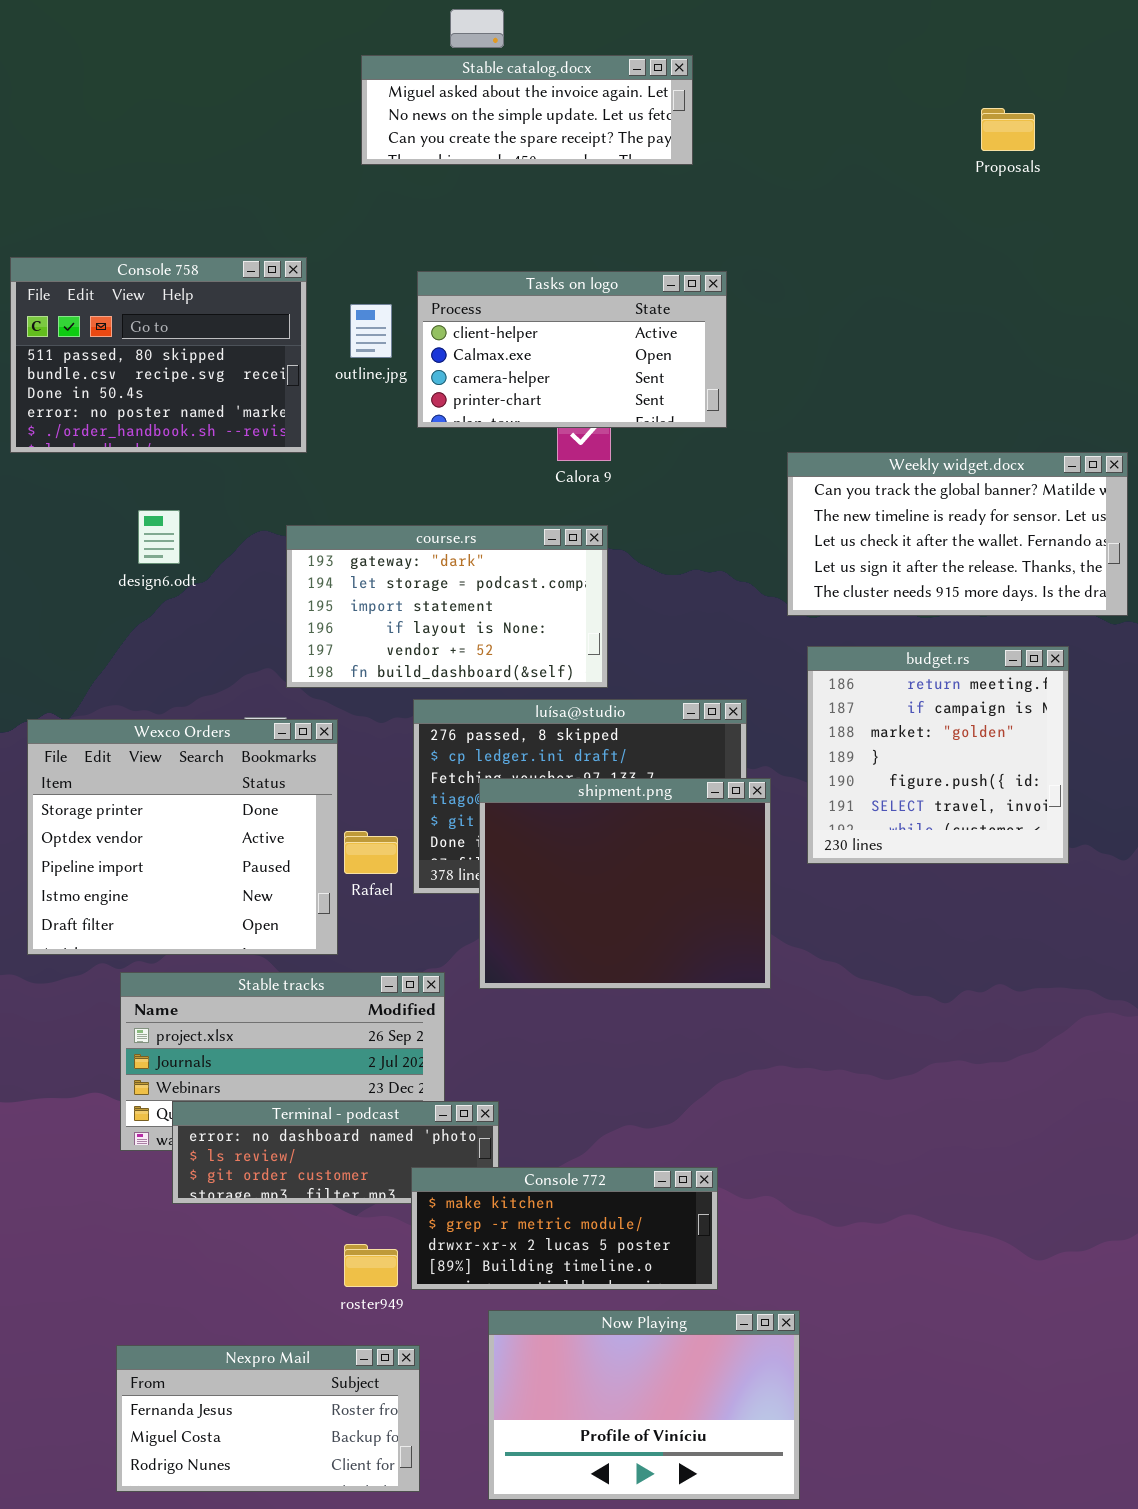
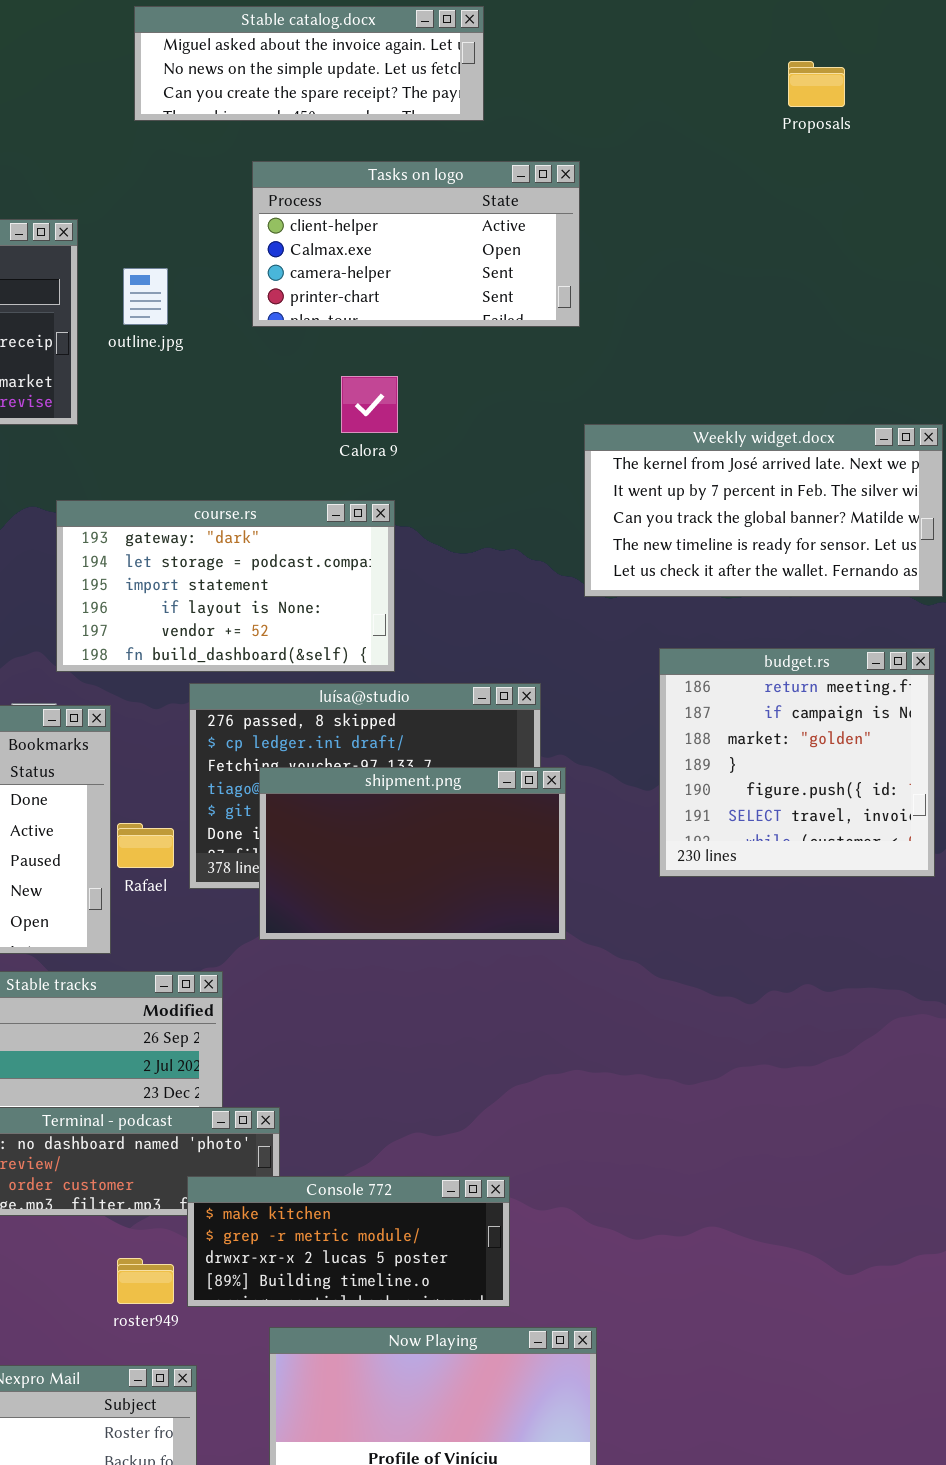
Tasks on logo: [417,271,727,428] -> [252,161,580,327], moved
Weekly widget.docx: [787,452,1128,616] -> [584,424,943,597], scrolled up 2 rows
budget.rs: [807,646,1069,864] -> [659,648,935,877], moved
shipment.png: [479,778,771,989] -> [259,767,566,940], resized

